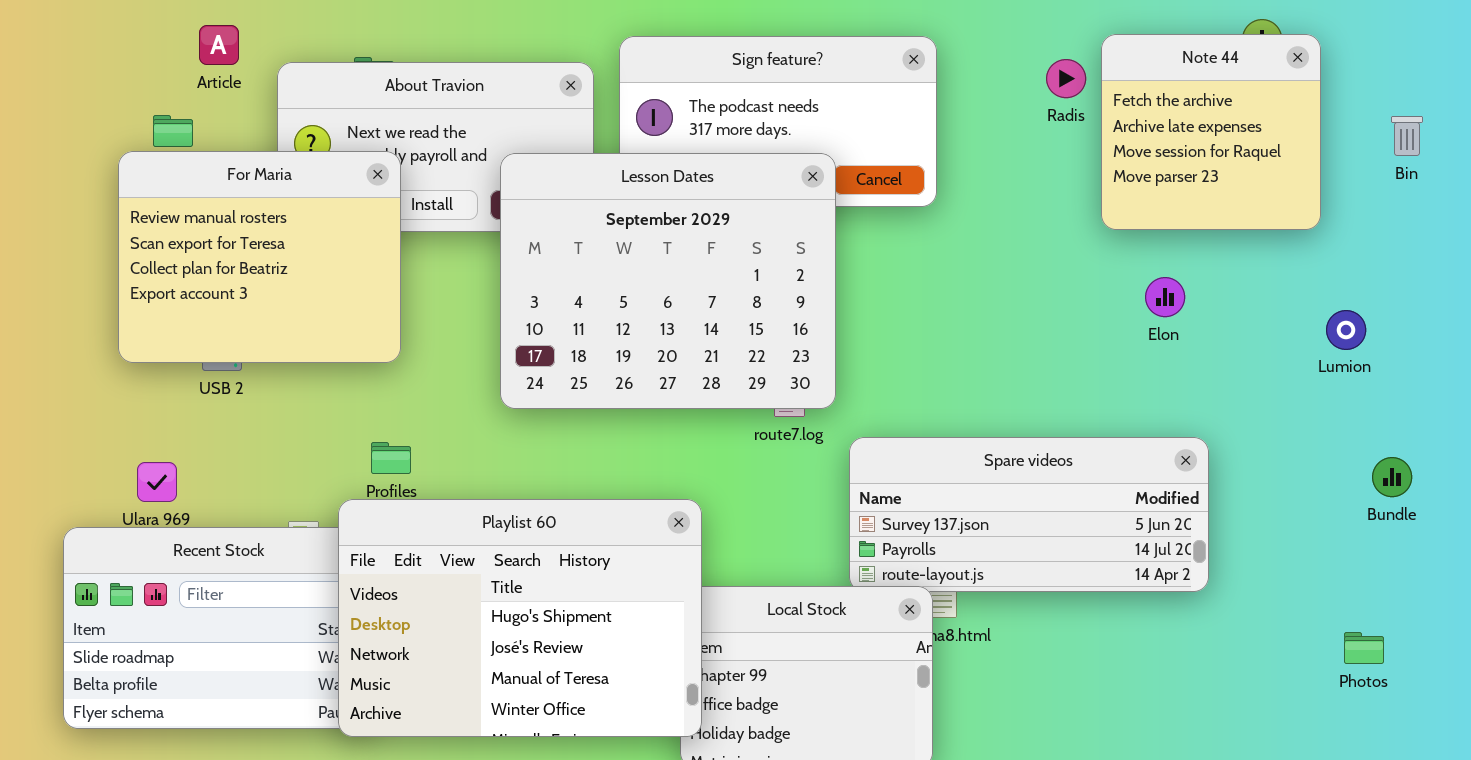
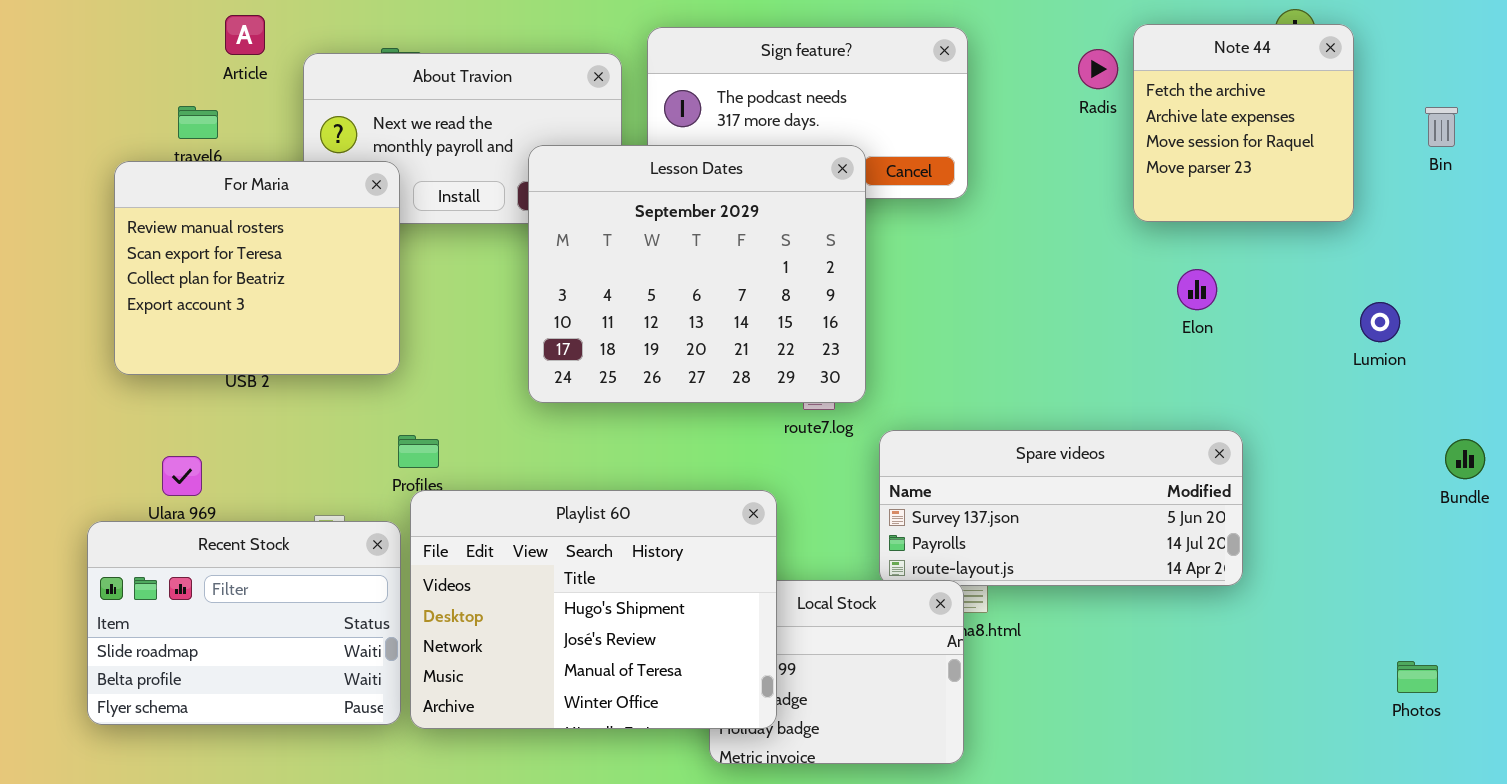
For Maria: [118,151,401,363] -> [114,161,400,375], moved
Bundle: [1372,457,1412,497] -> [1445,439,1485,479], moved
Playlist 60: [338,499,702,737] -> [410,490,777,729], moved
Photos: [1344,632,1384,664] -> [1397,661,1438,693], moved

